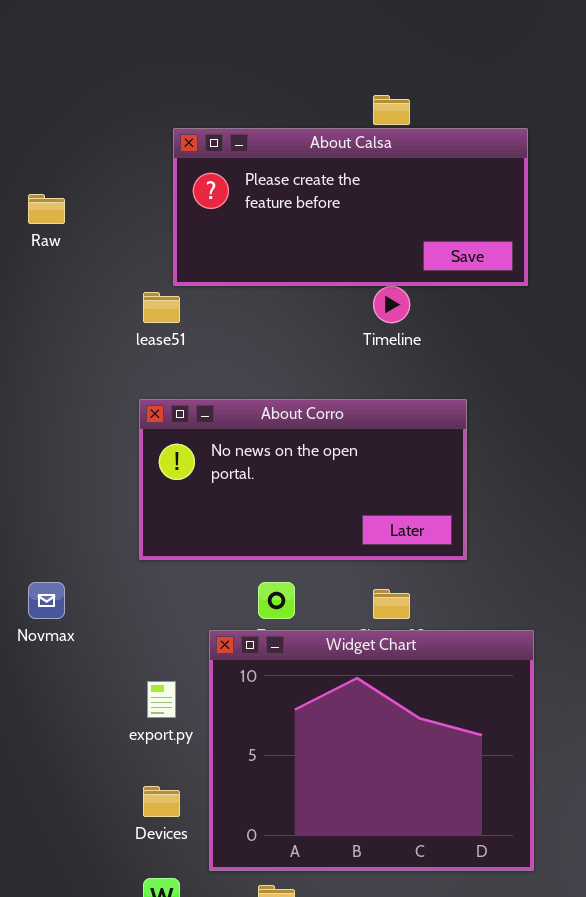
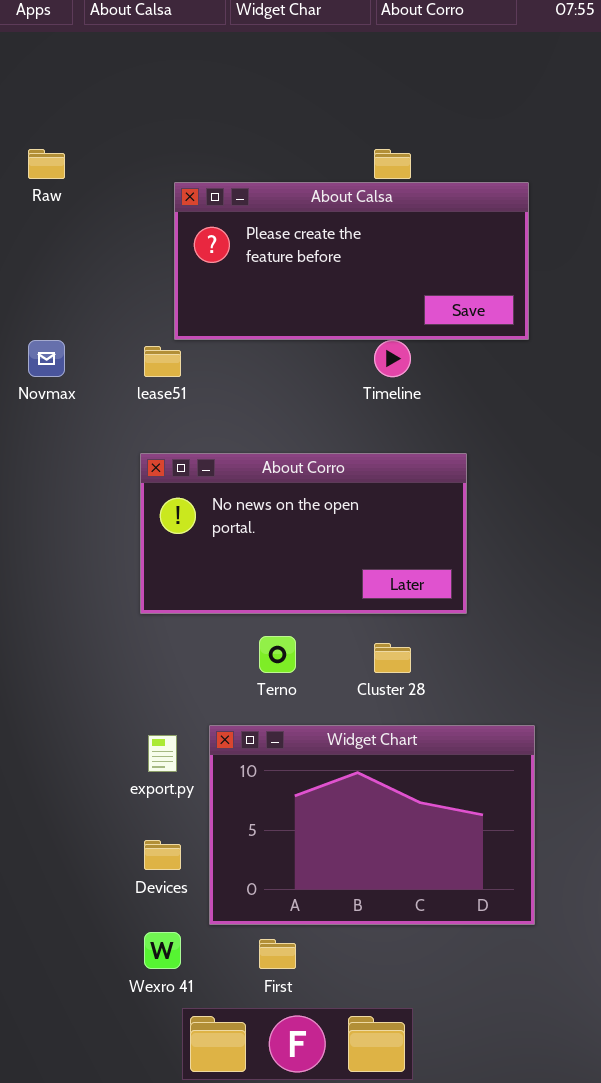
Raw: [28,194,65,224] -> [28,149,65,179], moved
Novmax: [28,582,65,619] -> [28,340,65,377], moved
Widget Chart: [209,630,534,871] -> [209,725,535,925], resized

